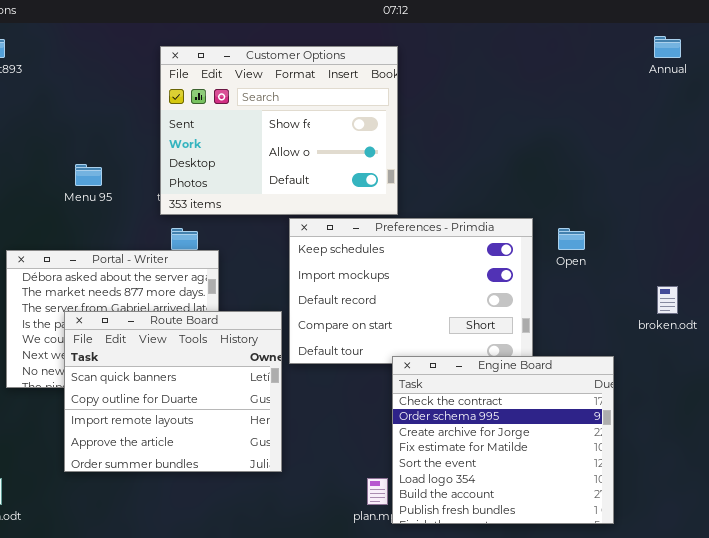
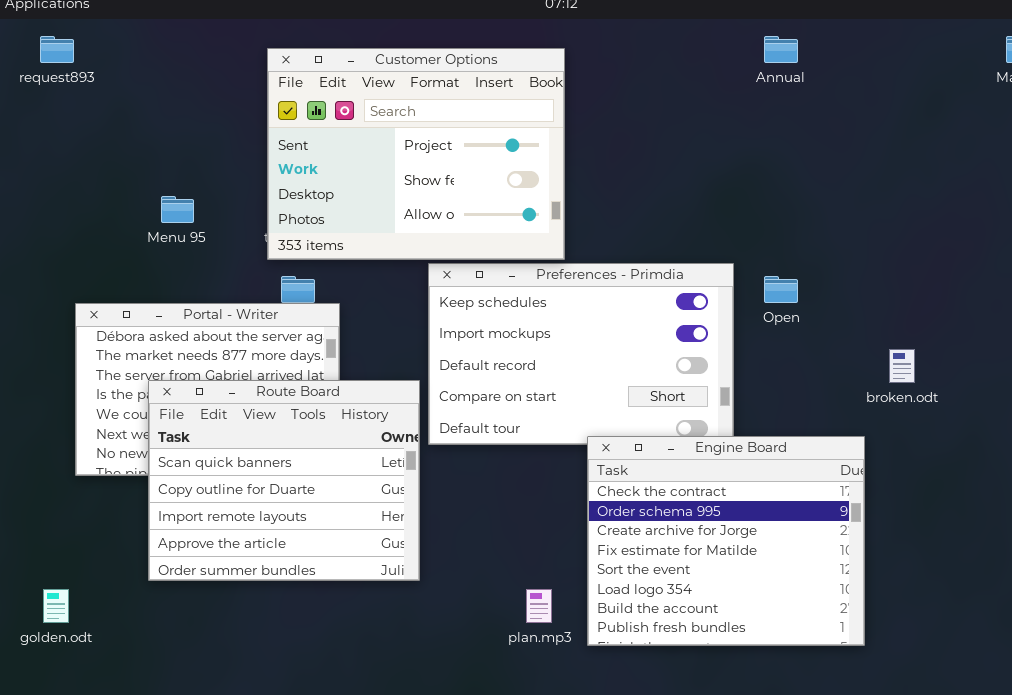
Annual: [654,36,681,58] -> [764,36,798,63], moved
Customer Options: [160,46,398,215] -> [267,48,565,260], scrolled up 1 row
Engine Board: [392,356,614,524] -> [587,436,865,646], moved

